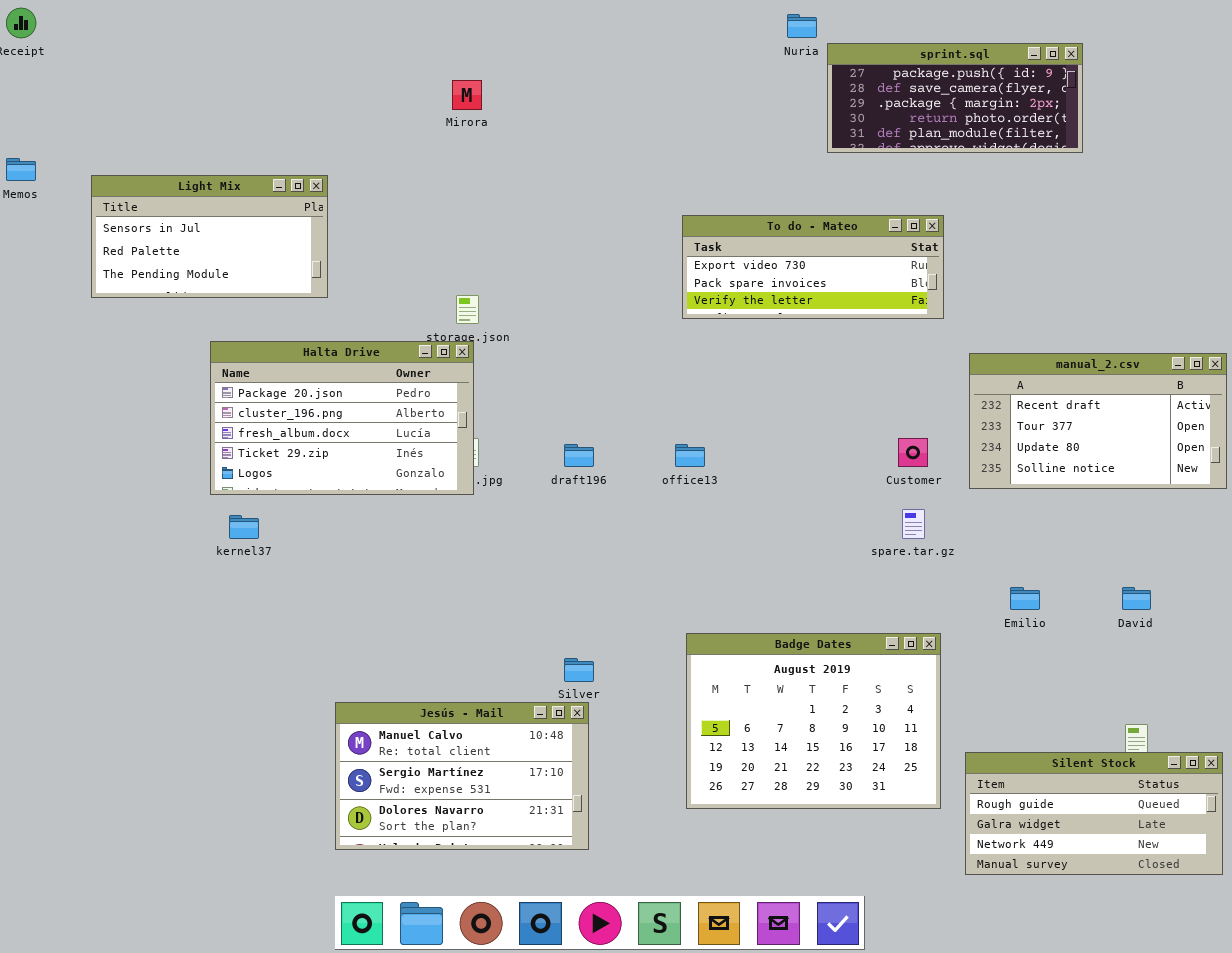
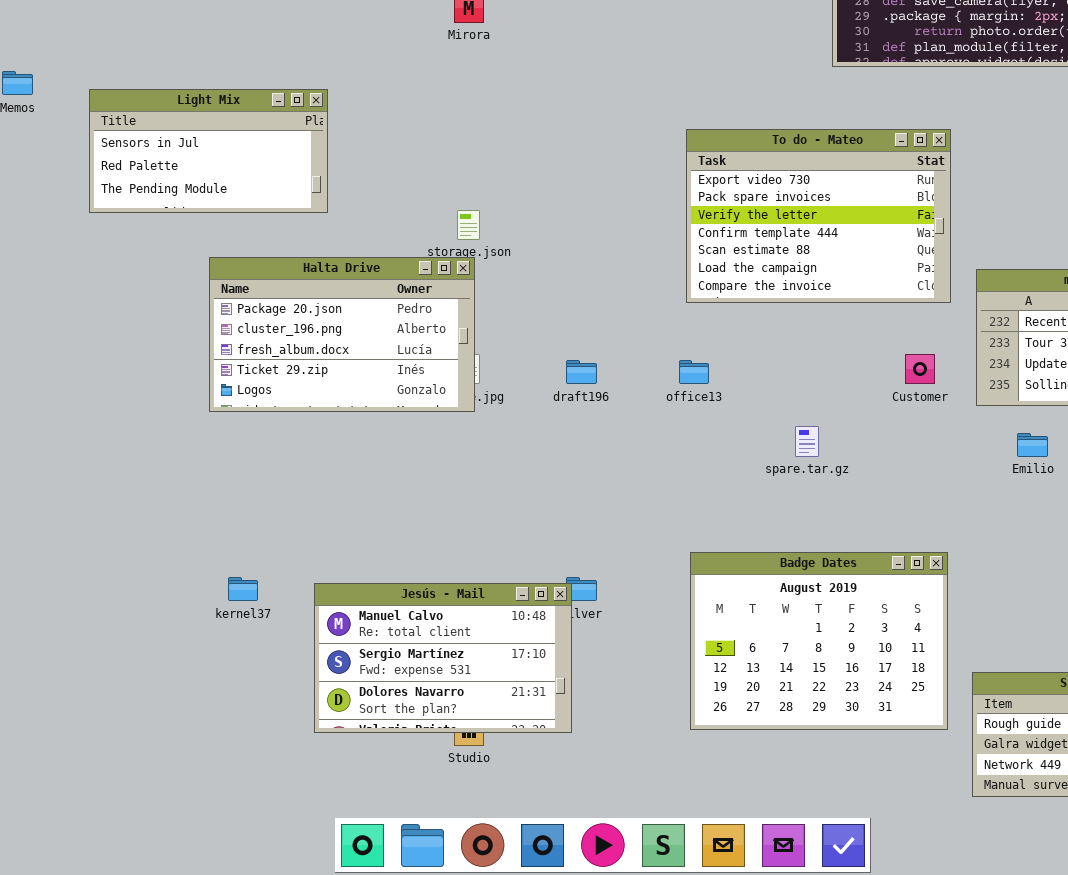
To do - Mateo: [682,215,944,319] -> [686,129,951,303], resized
spare.tar.gz: [902,509,925,539] -> [795,426,819,457], moved
kernel37: [229,515,259,539] -> [228,577,258,601], moved
Emilio: [1010,587,1040,610] -> [1017,433,1048,457], moved
Jesús - Mail: [335,702,589,850] -> [314,583,572,733], moved

